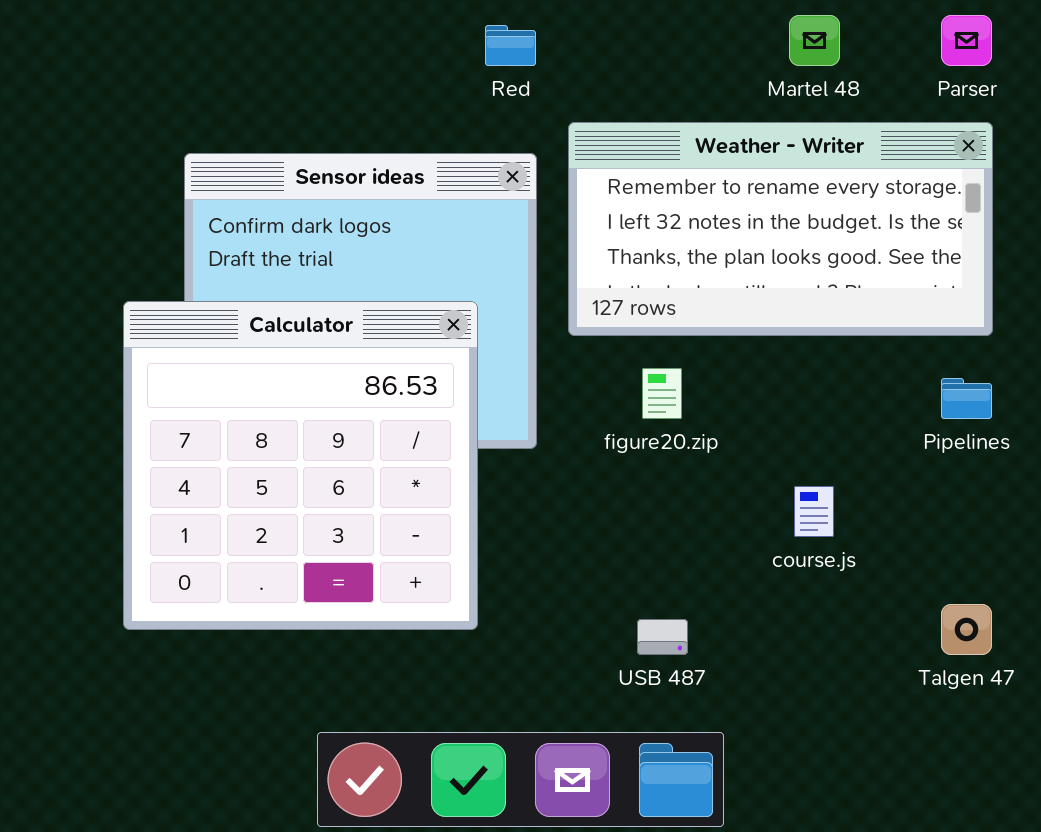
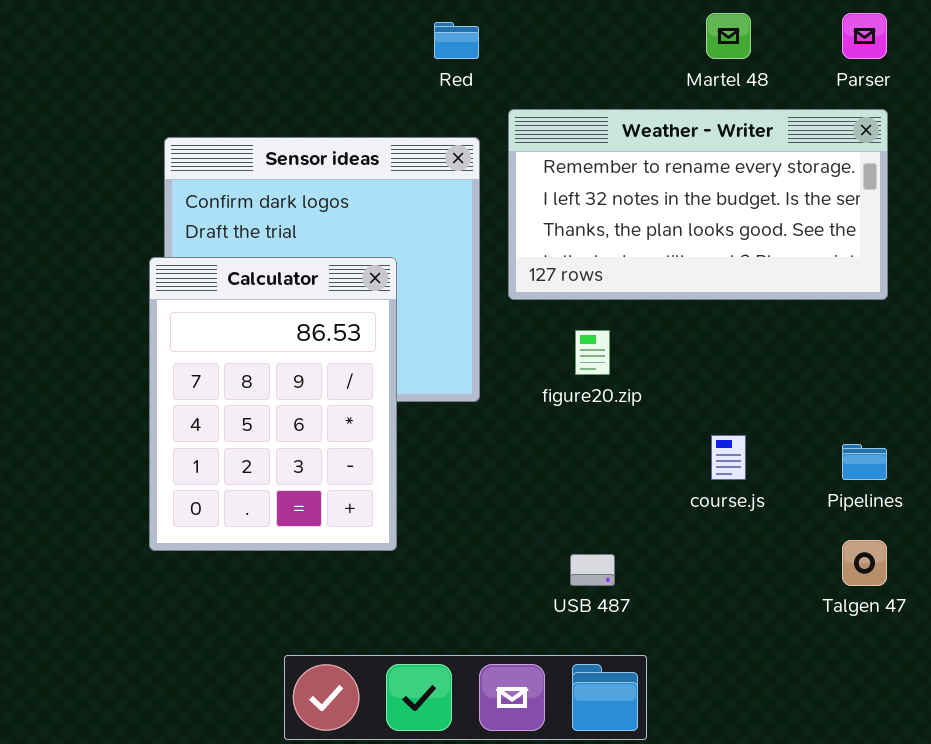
Calculator: [123,301,478,630] -> [149,257,397,551], moved, resized
Pipelines: [941,378,992,419] -> [842,444,887,480], moved

